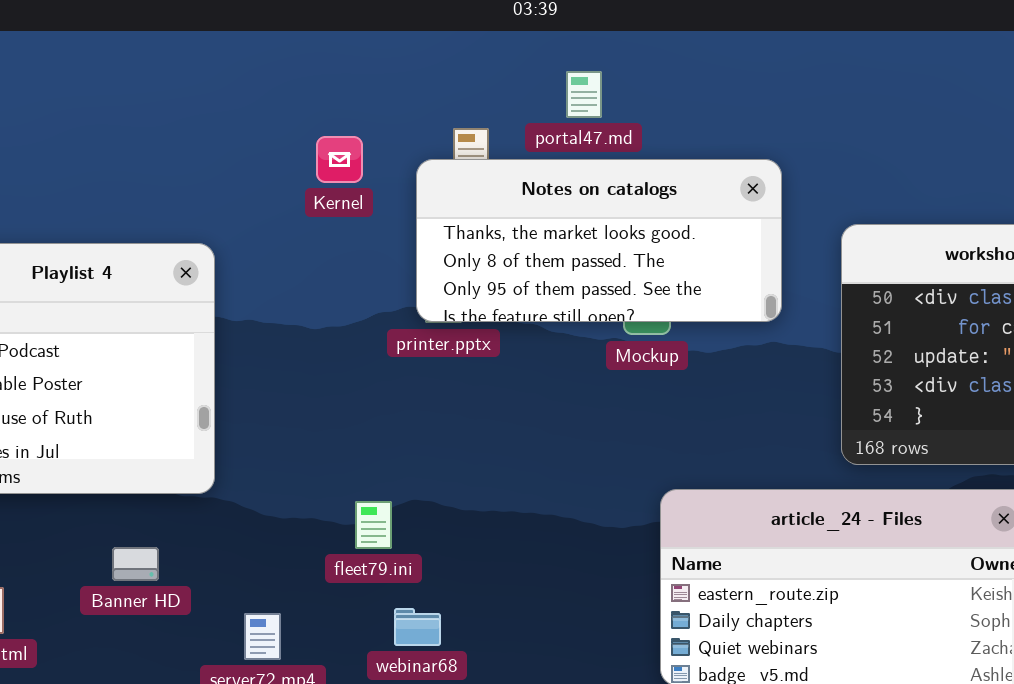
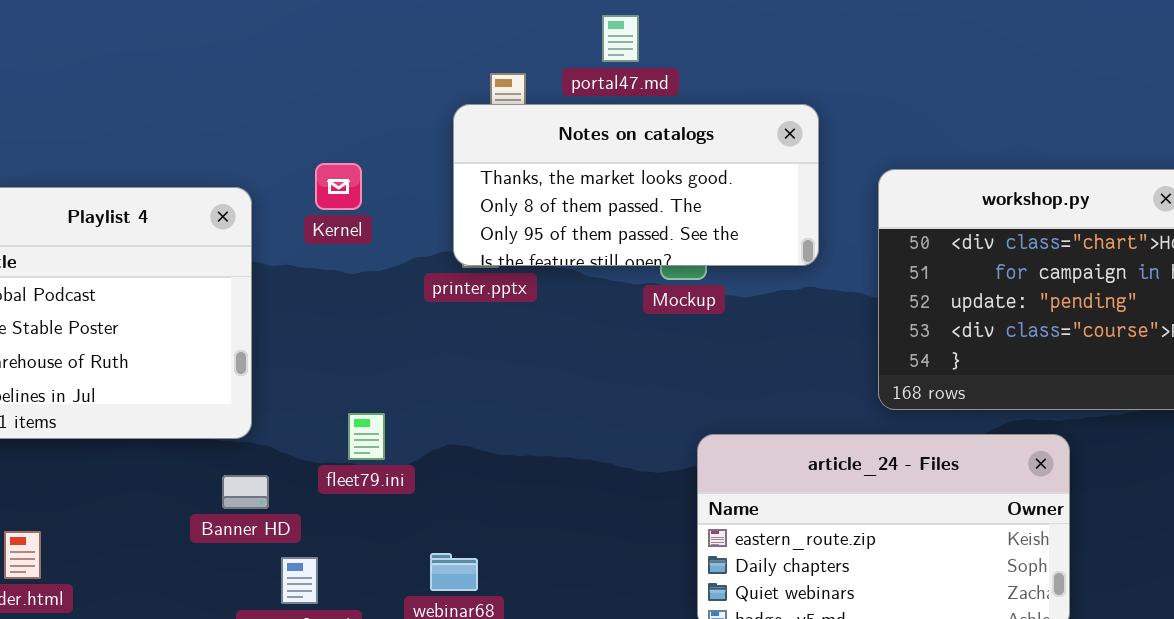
Kernel: [316,136,363,183] -> [315,163,362,210], moved
fleet79.ini: [355,501,392,549] -> [348,413,385,460], moved
Banner HD: [112,547,159,581] -> [222,475,269,509], moved

